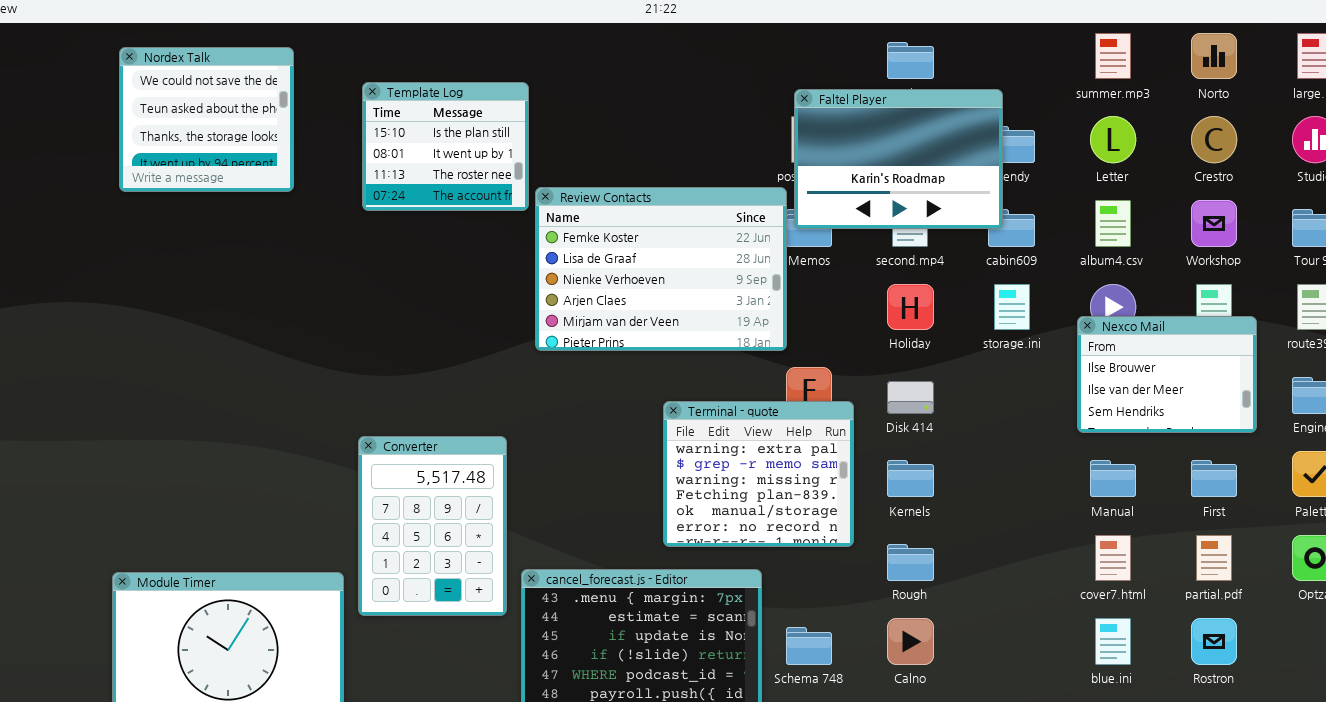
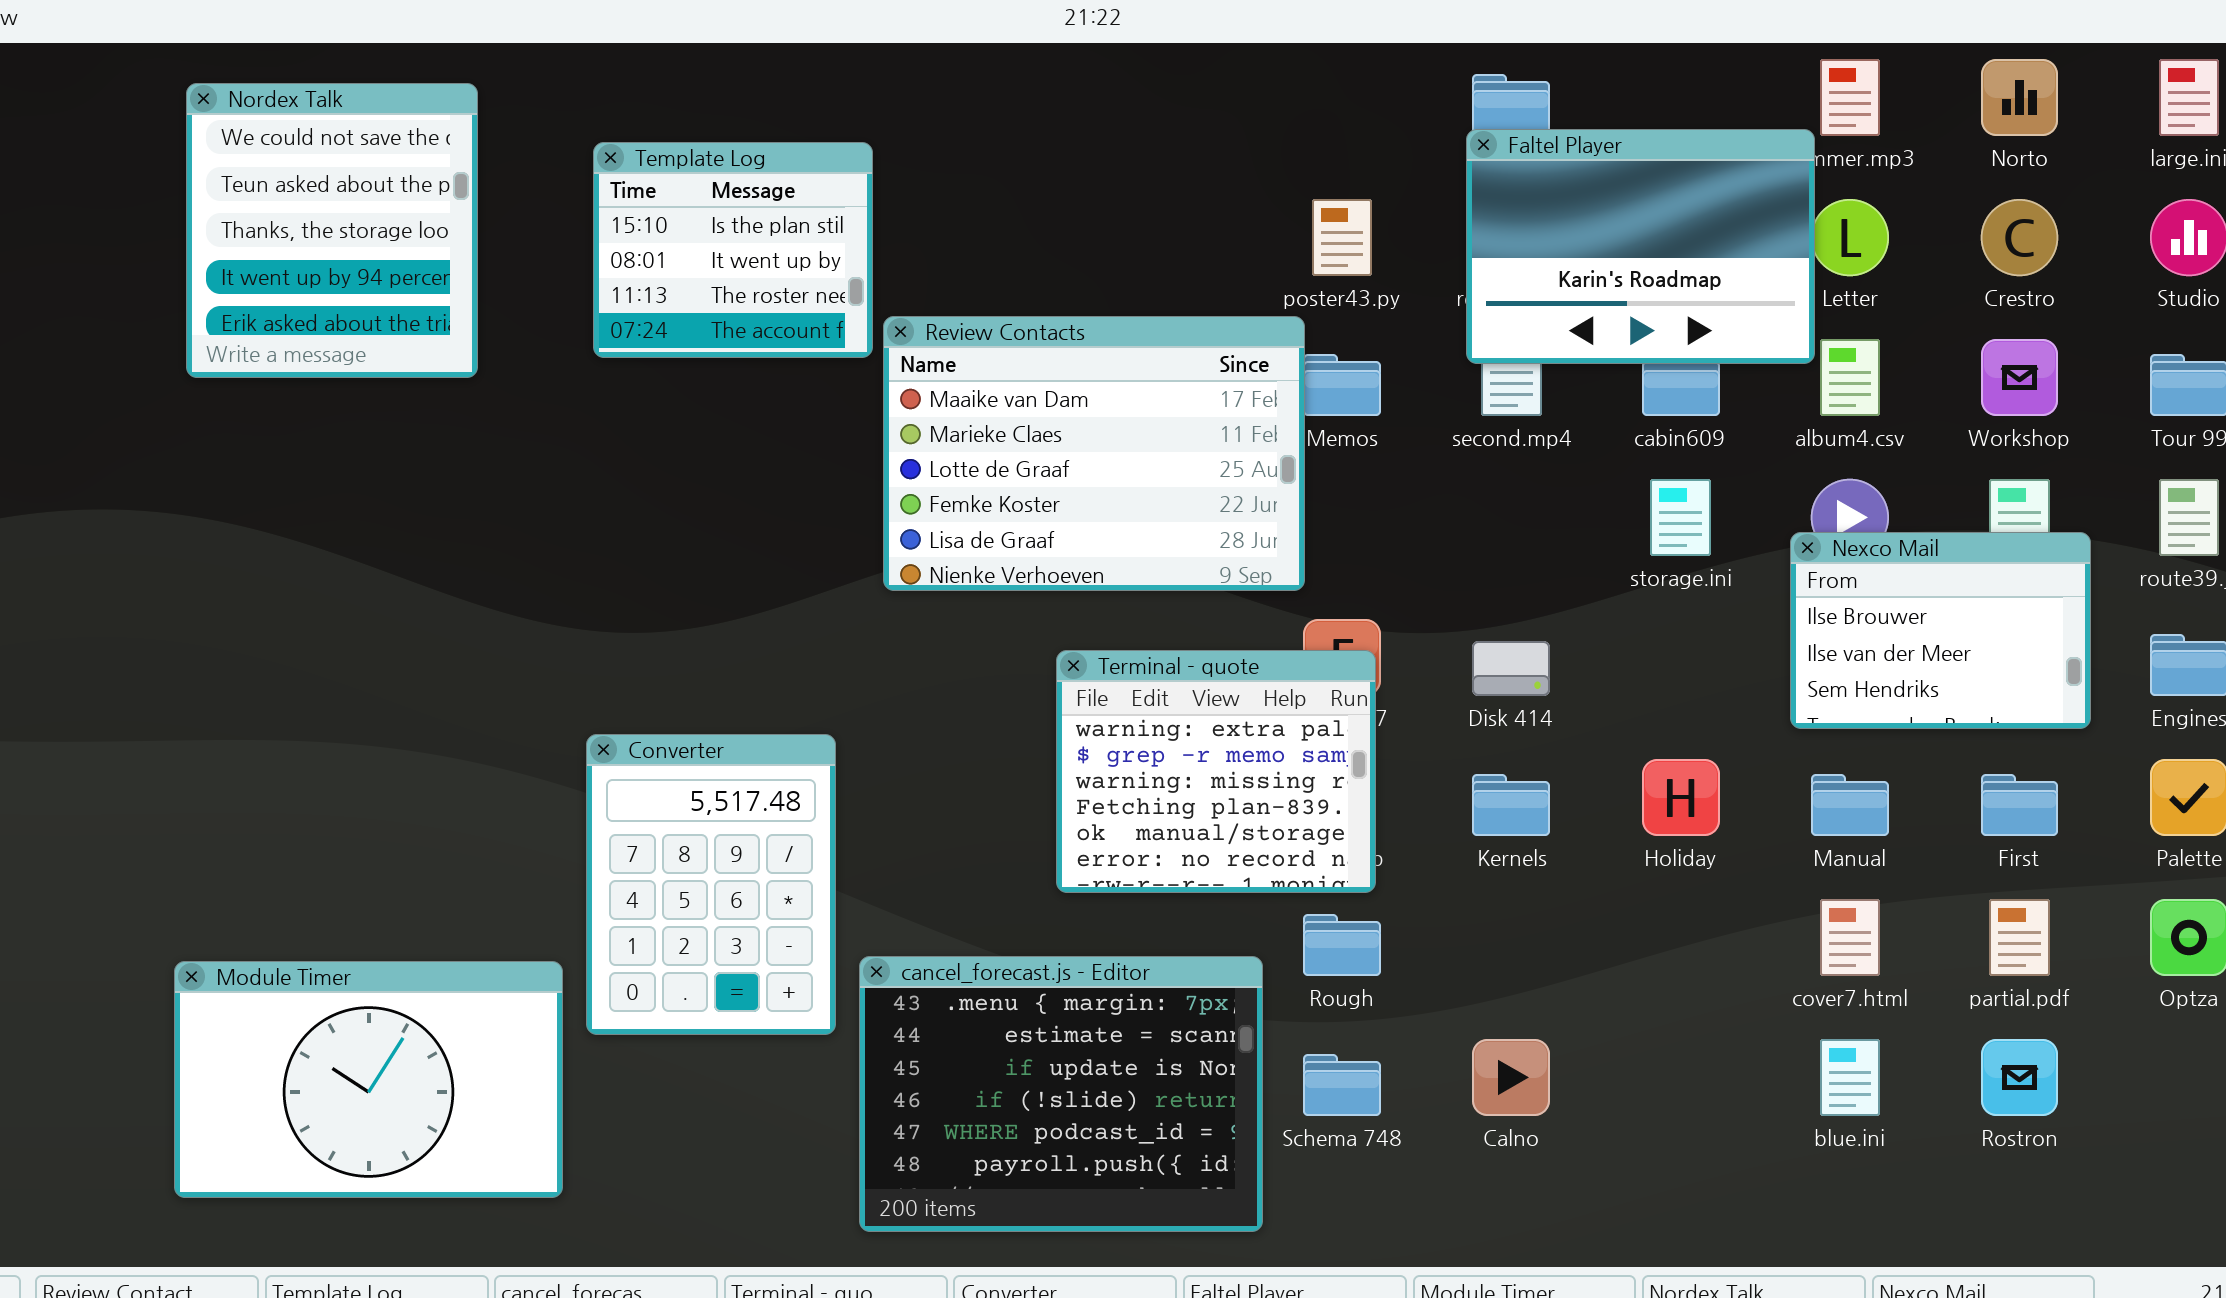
Nordex Talk: [119,47,294,192] -> [186,83,478,378], resized
Faltel Player: [794,89,1003,229] -> [1466,129,1815,364], moved
Review Contacts: [535,187,787,351] -> [883,316,1305,591], scrolled up 3 rows
Holiday: [887,284,934,330] -> [1642,759,1720,836], moved
Terminal - quote: [663,401,854,547] -> [1056,650,1376,893], moved
Rough: [887,544,934,581] -> [1303,914,1381,976], moved

